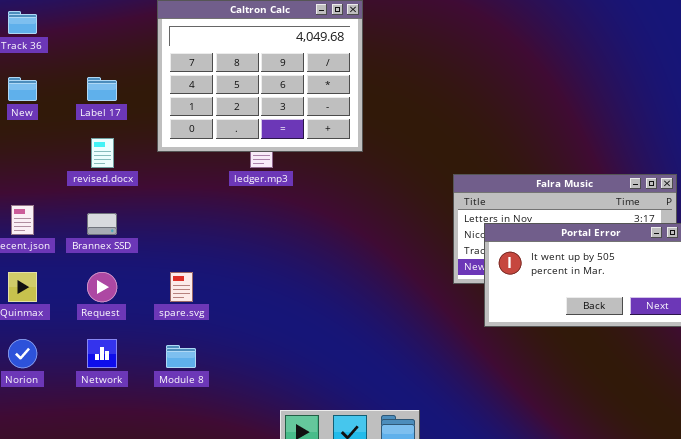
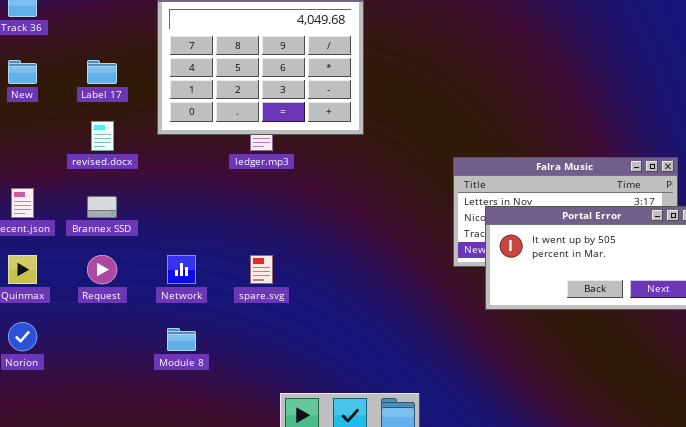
spare.svg: [170,272,193,302] -> [250,255,273,284], moved
Network: [87,339,117,368] -> [167,255,196,284], moved

